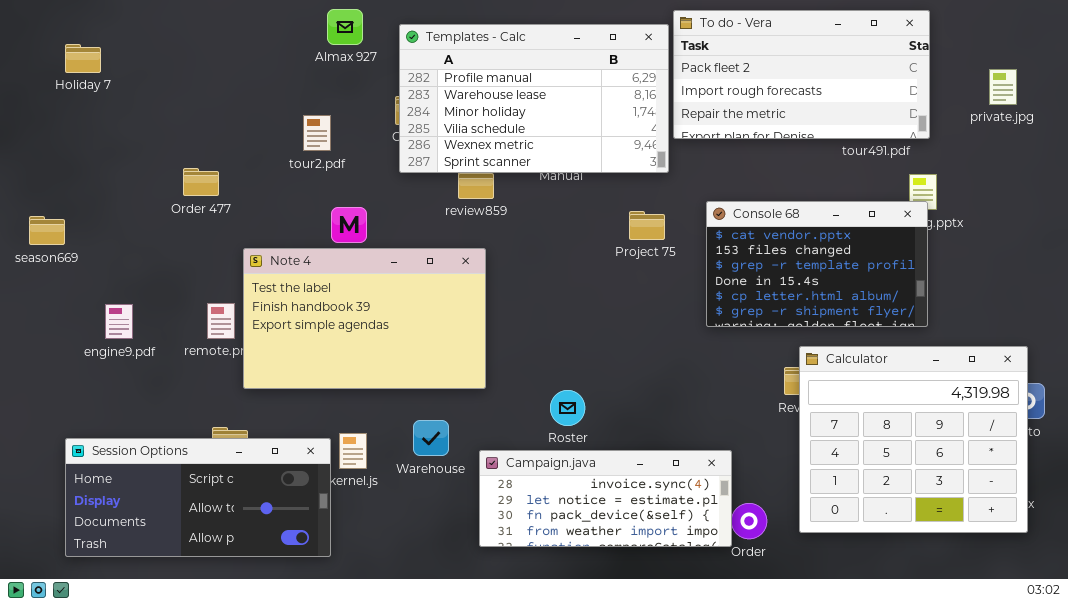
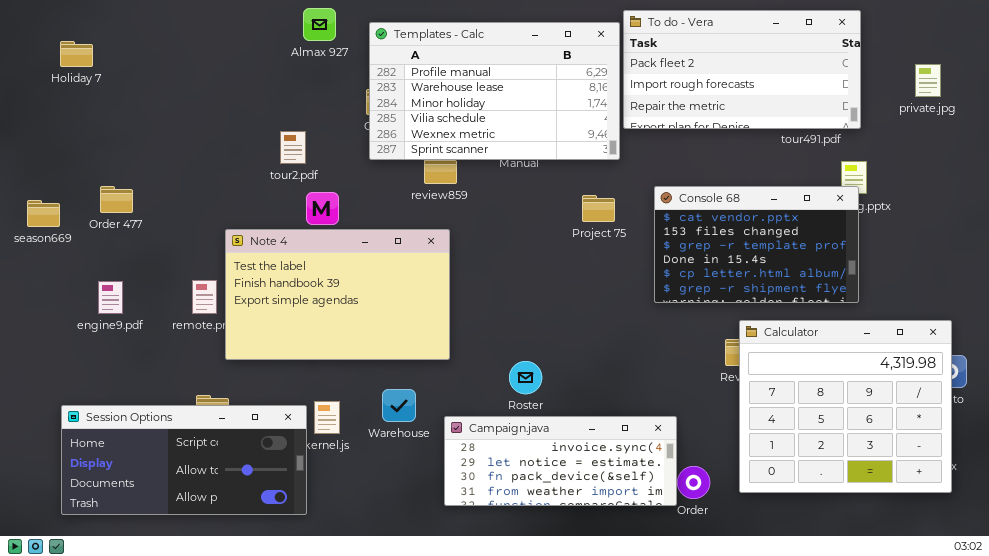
tour2.pdf: [303,115,331,151] -> [280,131,306,164], moved
Order 477: [183,168,219,196] -> [100,186,133,213], moved

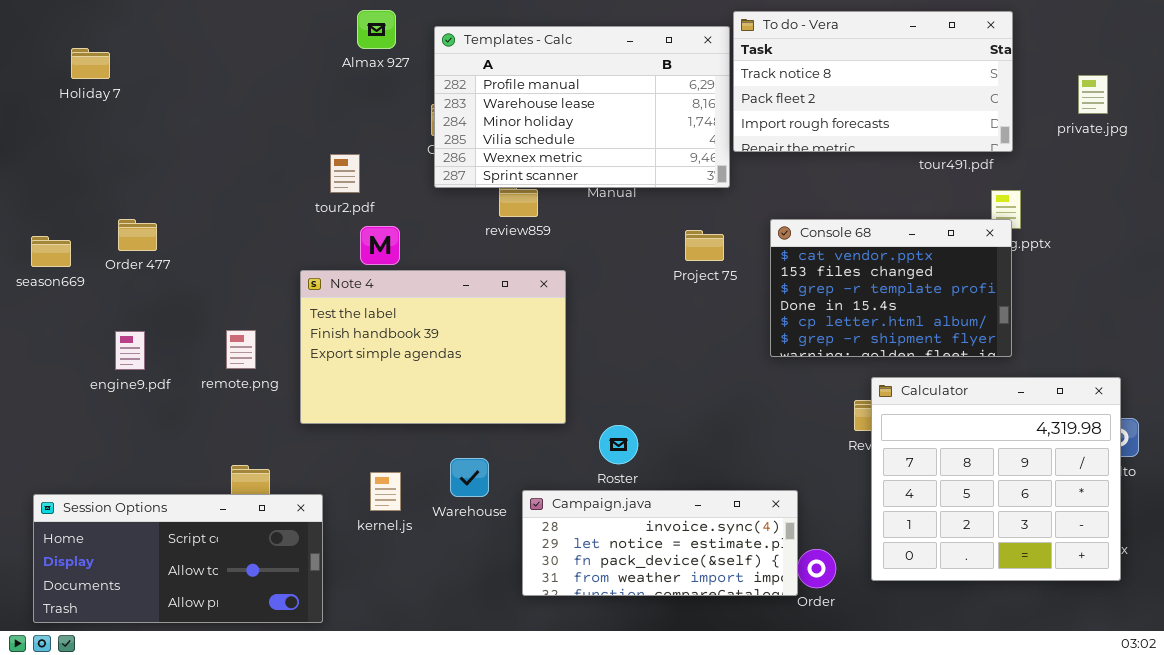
To do - Vera: [623,10,861,129] -> [733,11,1013,152], scrolled up 1 row
Note 4: [225,229,450,360] -> [300,270,566,424], moved
Session Options: [61,405,307,515] -> [33,494,323,623], moved

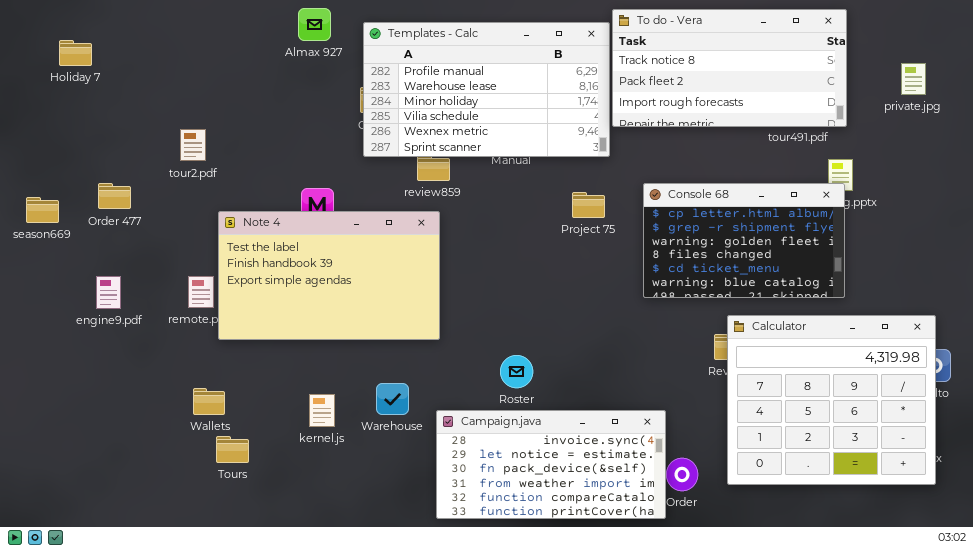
tour2.pdf: [330,154,360,193] -> [180,129,206,161], moved
Console 68: [770,219,1012,357] -> [643,183,845,298], scrolled down 4 rows
Note 4: [300,270,566,424] -> [218,211,440,340], moved
Campaign.java: [522,490,798,596] -> [436,410,666,519], resized
Session Options: [33,494,323,623] -> none, closed

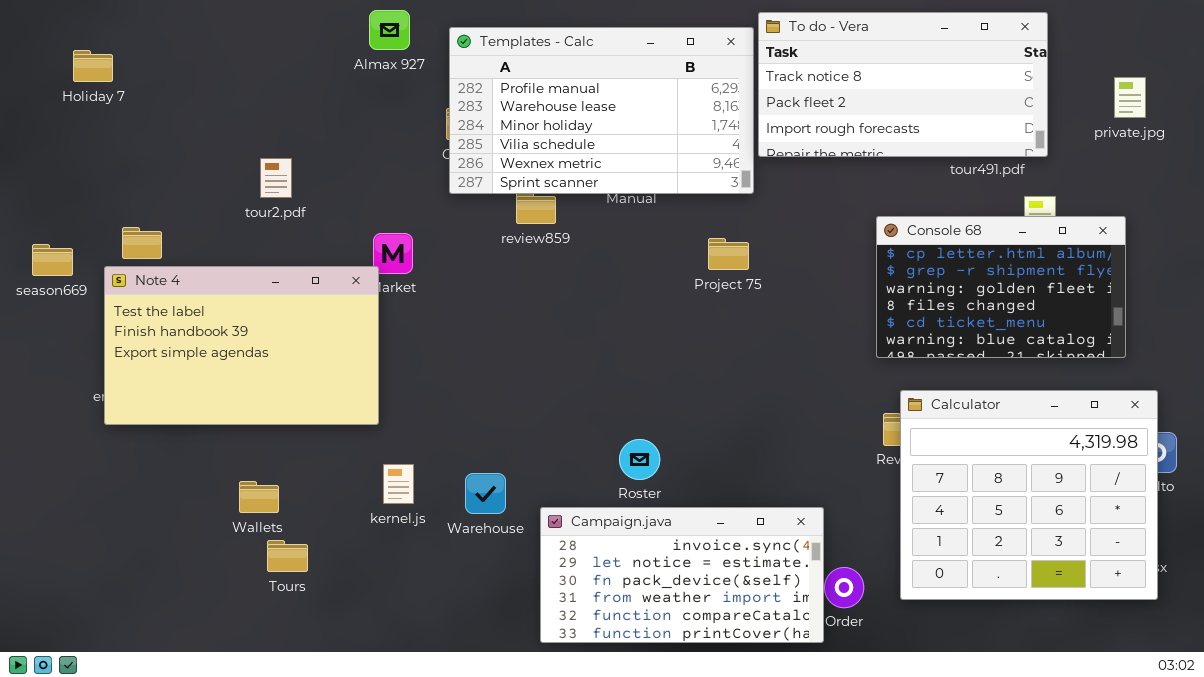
tour2.pdf: [180,129,206,161] -> [260,158,292,198], moved
Console 68: [643,183,845,298] -> [876,216,1126,358], moved
Note 4: [218,211,440,340] -> [104,266,379,425], moved
kernel.js: [309,394,335,427] -> [383,464,414,504], moved

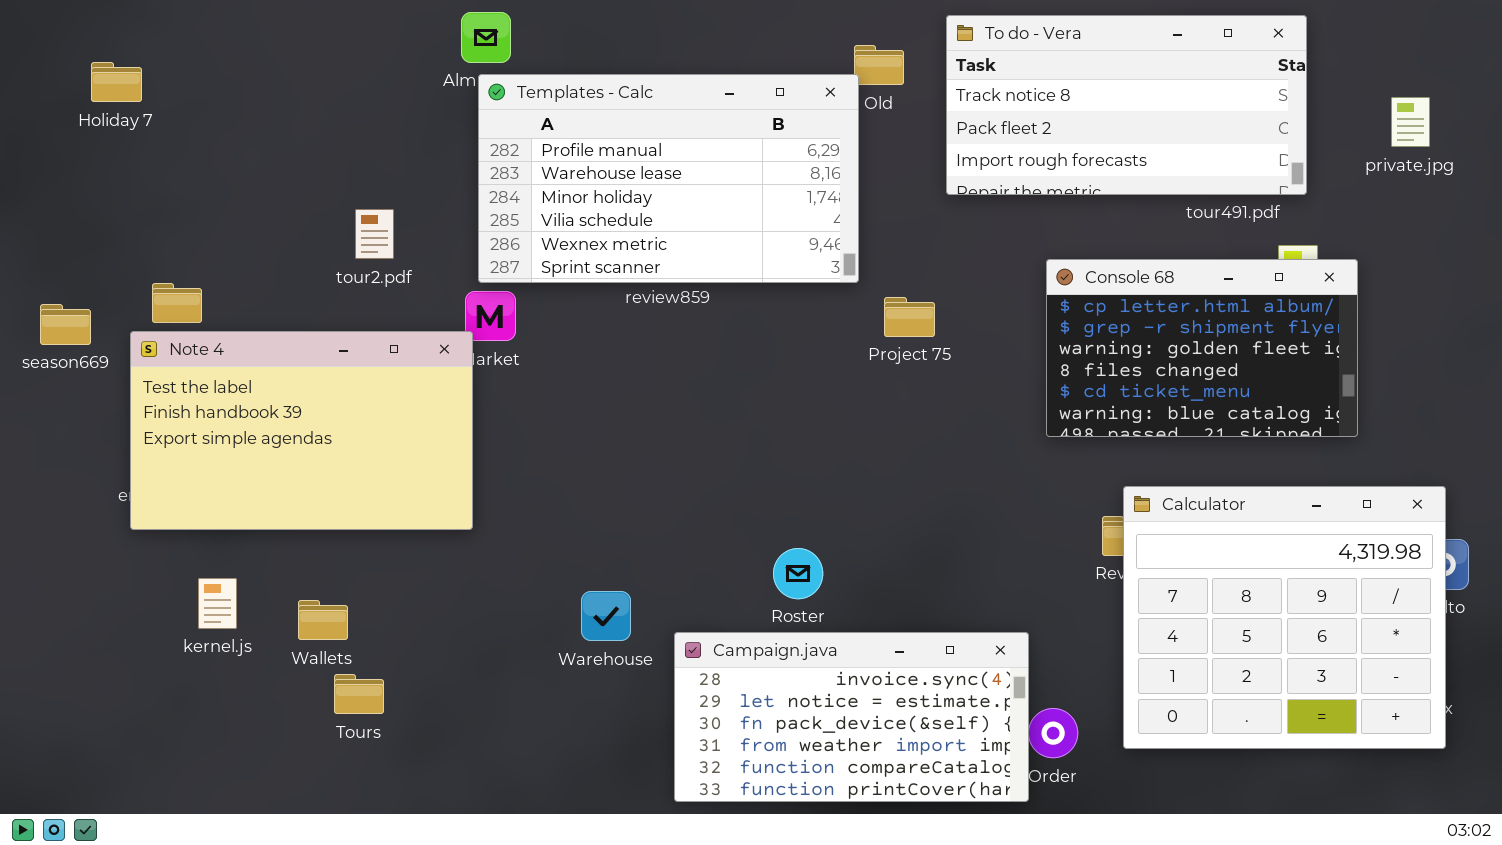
Templates - Calc: [449,27,754,194] -> [478,74,859,283], moved
tour2.pdf: [260,158,292,198] -> [355,209,394,259], moved
Console 68: [876,216,1126,358] -> [1046,259,1358,437], moved
kernel.js: [383,464,414,504] -> [198,578,237,629], moved

